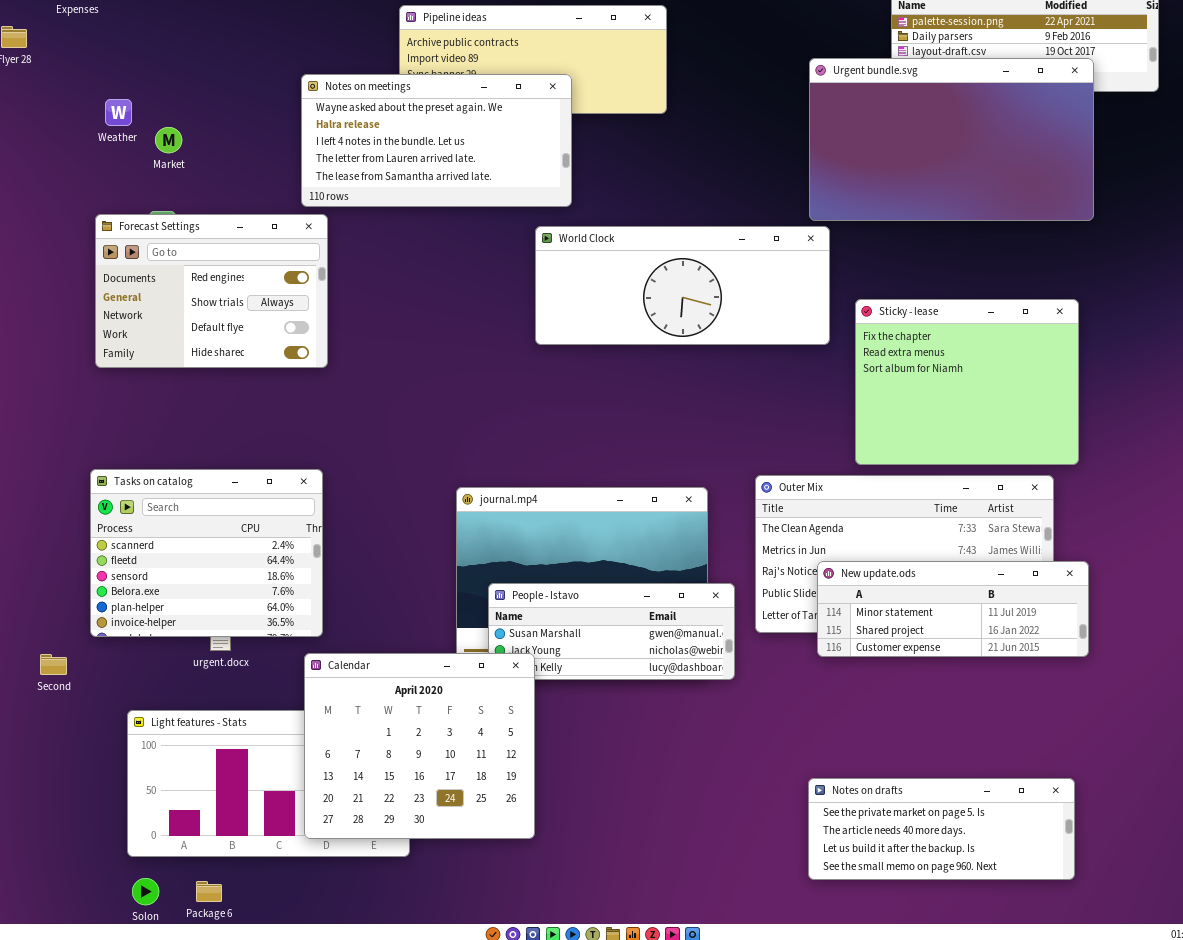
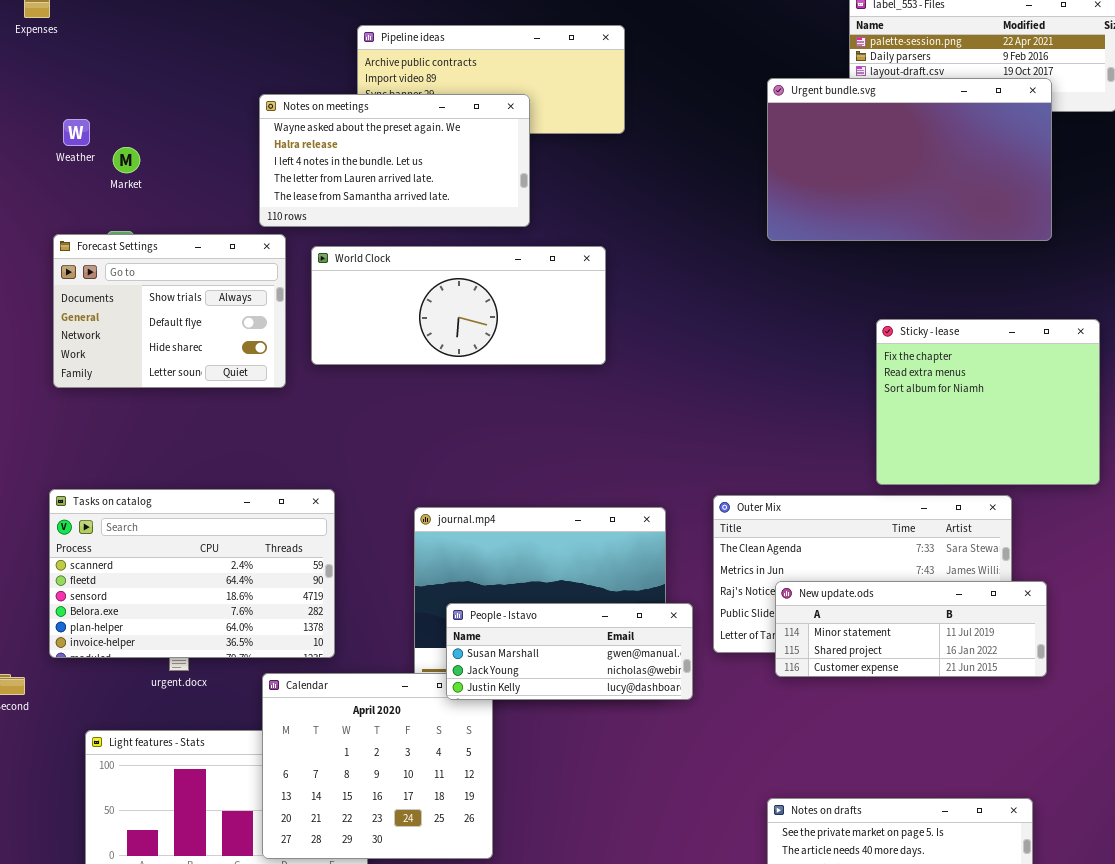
Forecast Settings: [95,214,328,368] -> [53,234,286,388], scrolled down 1 row
World Clock: [535,226,830,345] -> [311,246,606,365], moved
Sticky - lease: [855,299,1079,465] -> [876,319,1100,485], moved
Tasks on catalog: [90,469,323,637] -> [49,489,335,658], resized
People - Istavo: [488,583,735,680] -> [446,603,693,700], raised

